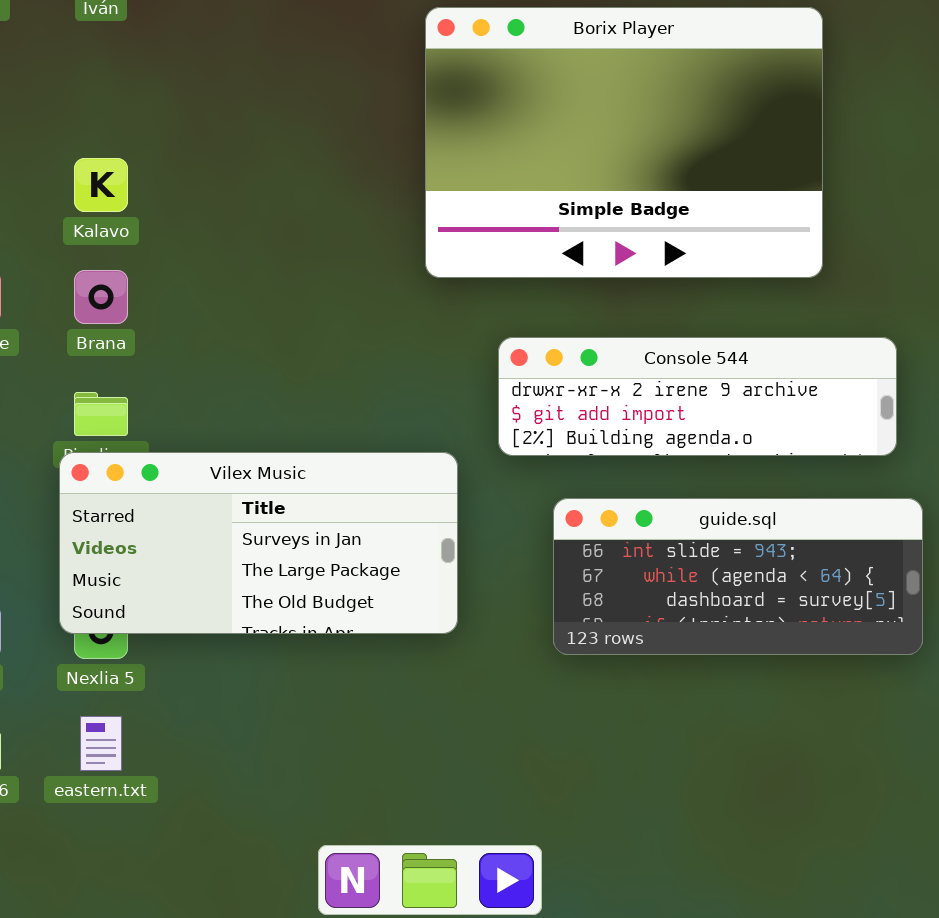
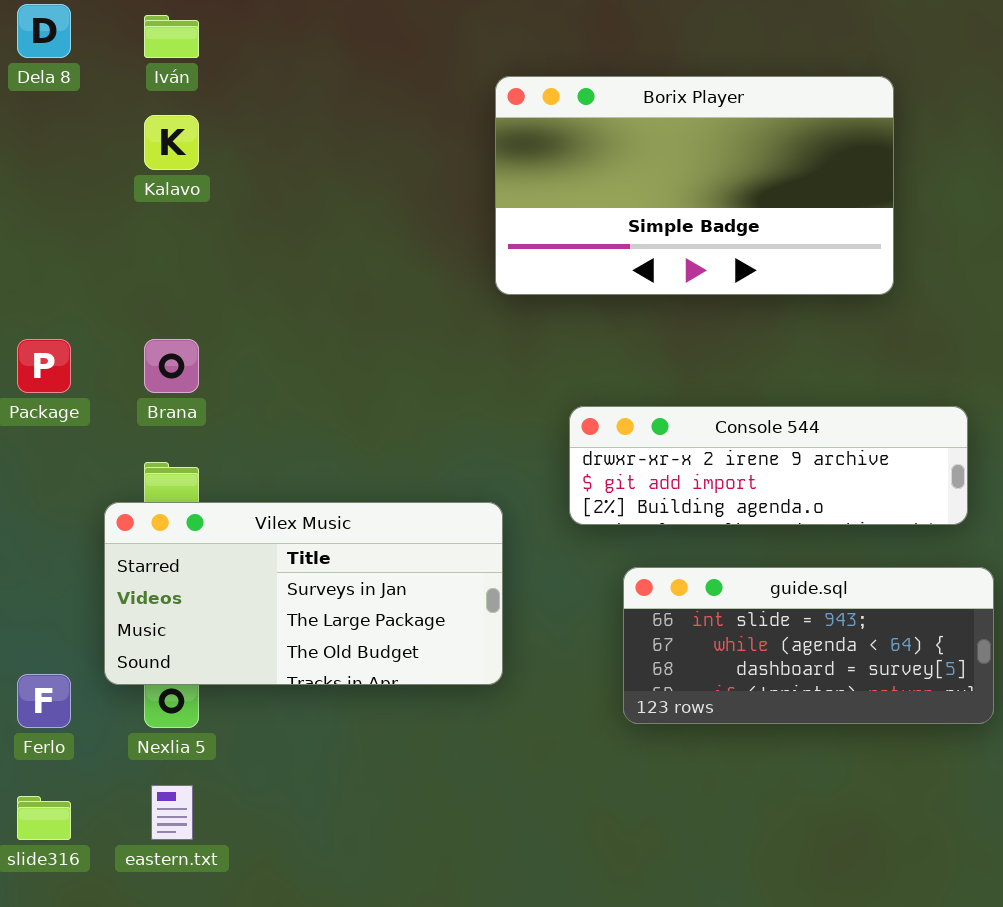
Borix Player: [425,7,823,278] -> [495,76,894,295], resized
Kalavo: [74,158,128,212] -> [144,115,199,170], moved
Vilex Music: [59,452,458,634] -> [104,502,503,685], moved

